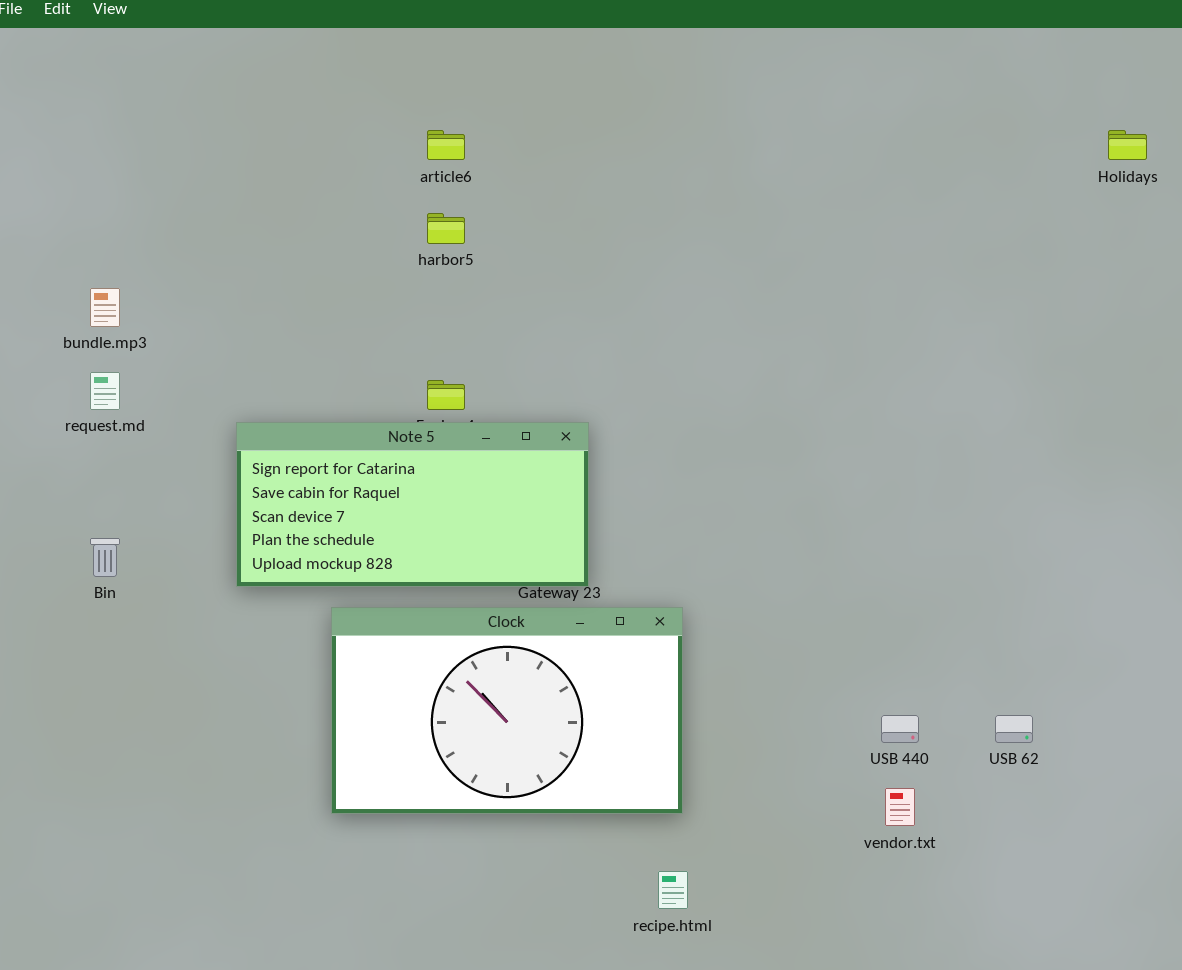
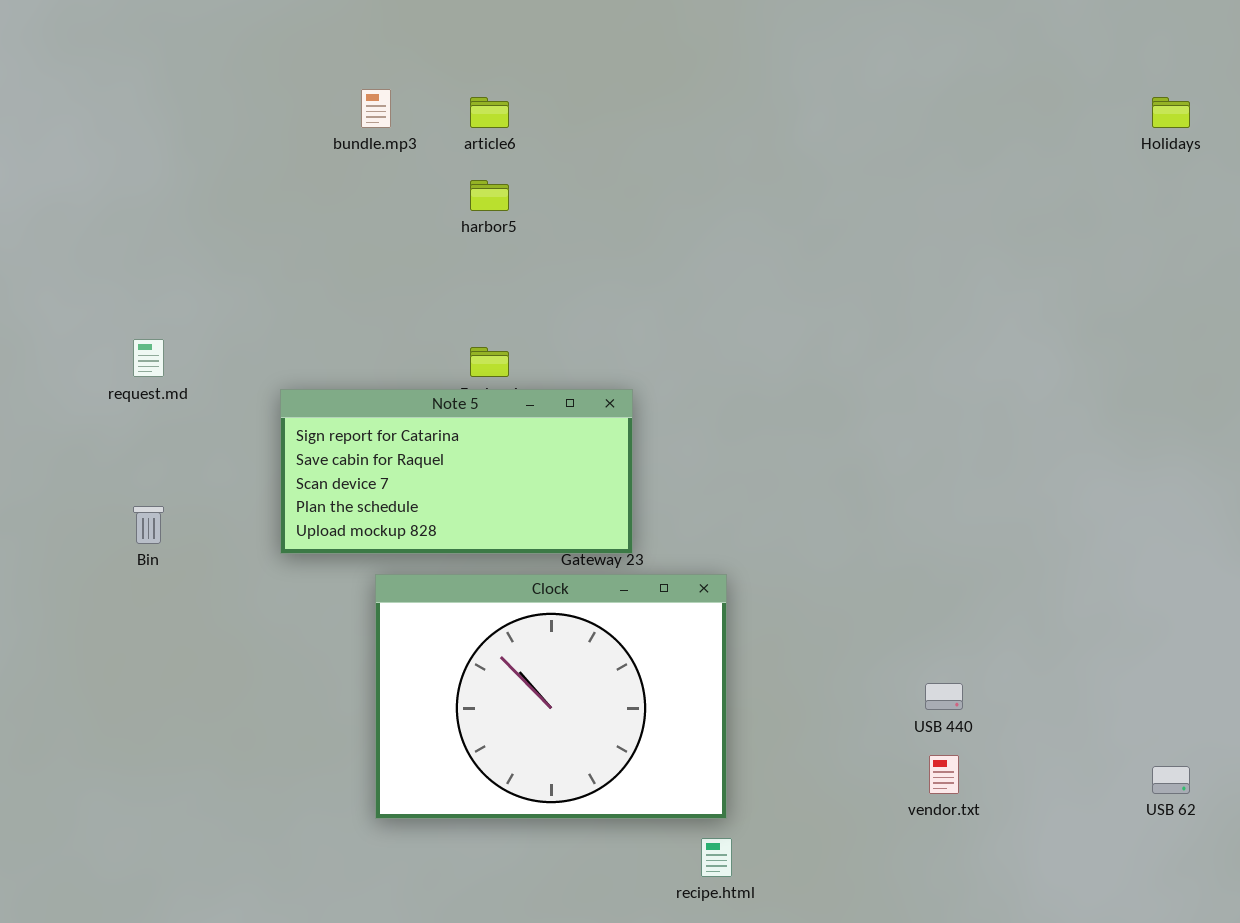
bundle.mp3: [90,288,120,327] -> [361,89,391,128], moved
Clock: [331,607,683,814] -> [375,574,727,819], resized
USB 62: [995,715,1033,743] -> [1152,766,1190,794], moved

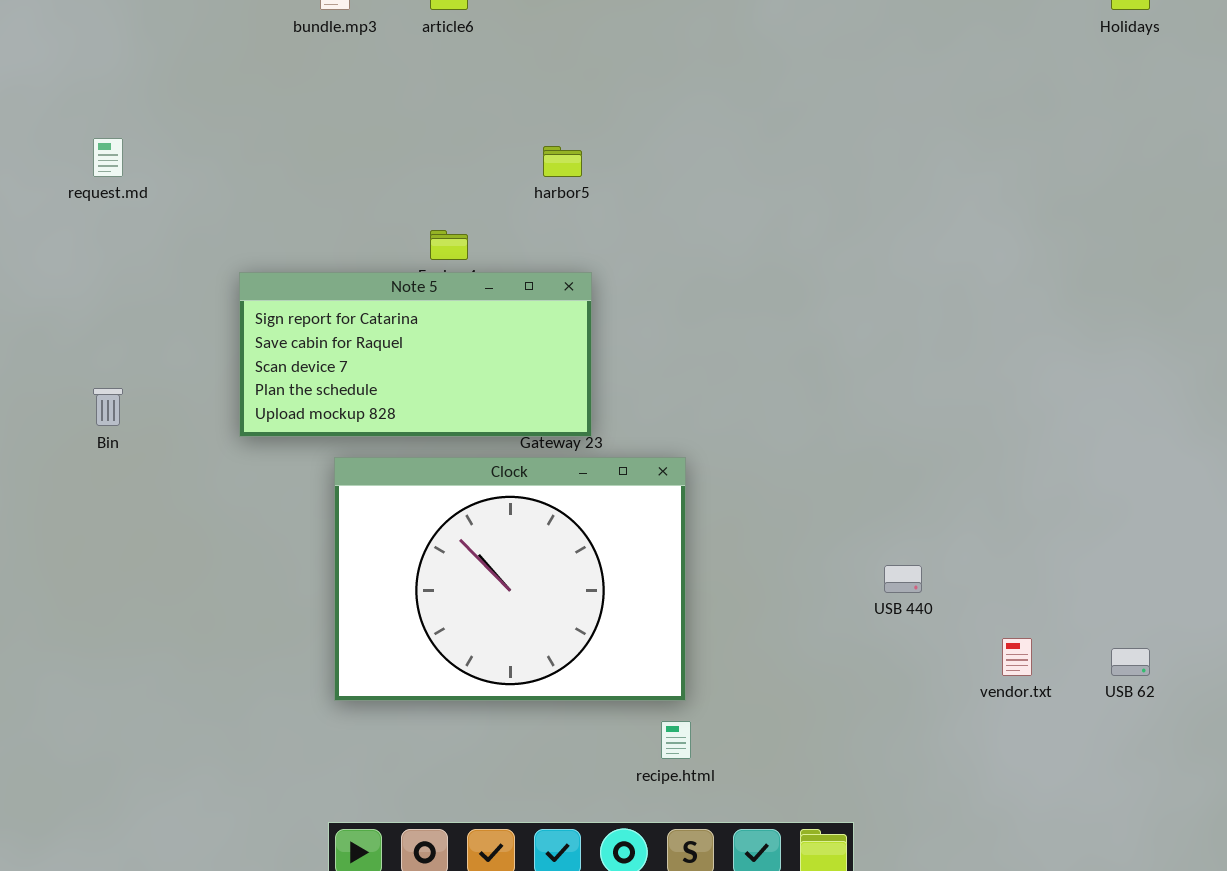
harbor5: [470,180,509,211] -> [543,146,582,177], moved
request.md: [133,339,164,377] -> [93,138,123,177], moved
vendor.txt: [929,755,959,794] -> [1002,638,1032,676], moved

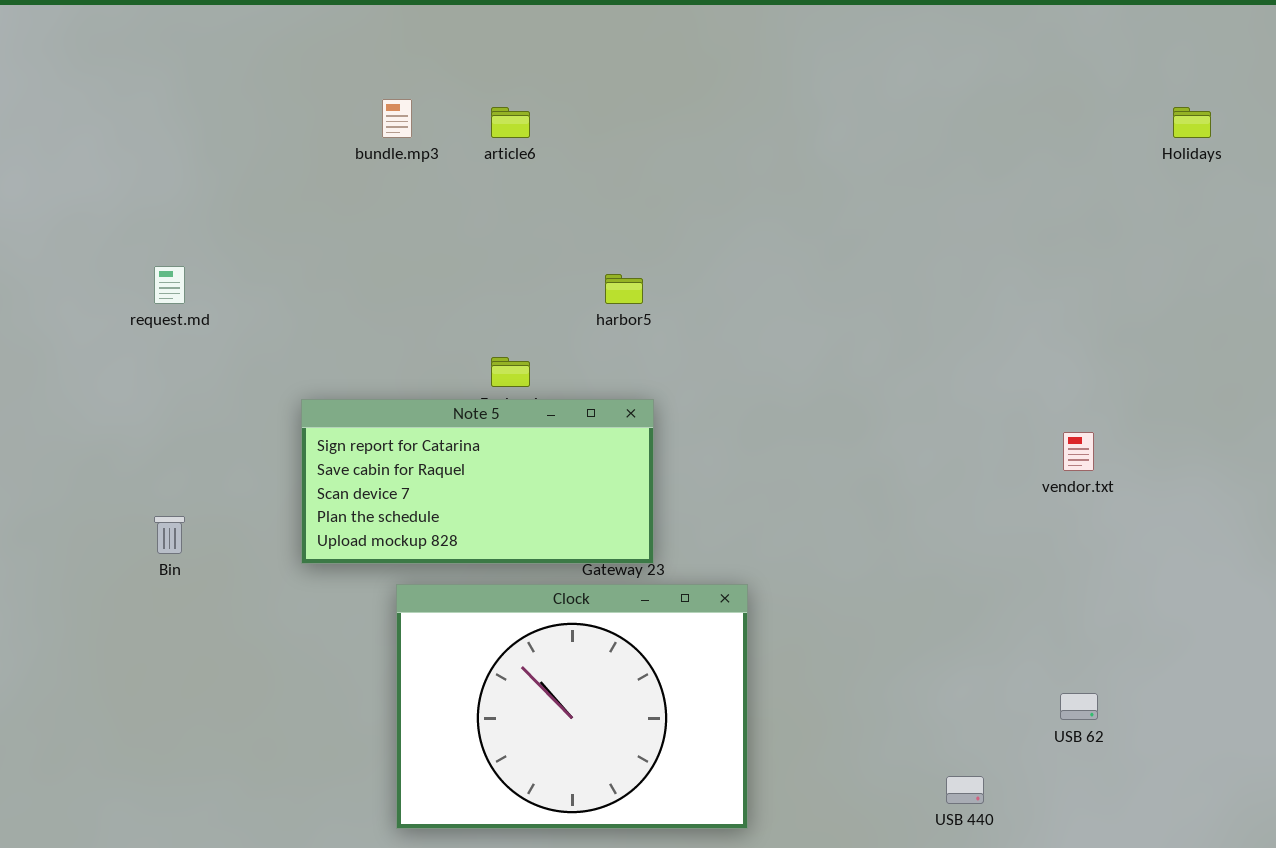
USB 440: [884,565,922,593] -> [946,776,984,804], moved
vendor.txt: [1002,638,1032,676] -> [1063,432,1094,471], moved
USB 62: [1111,648,1150,676] -> [1060,693,1098,720], moved

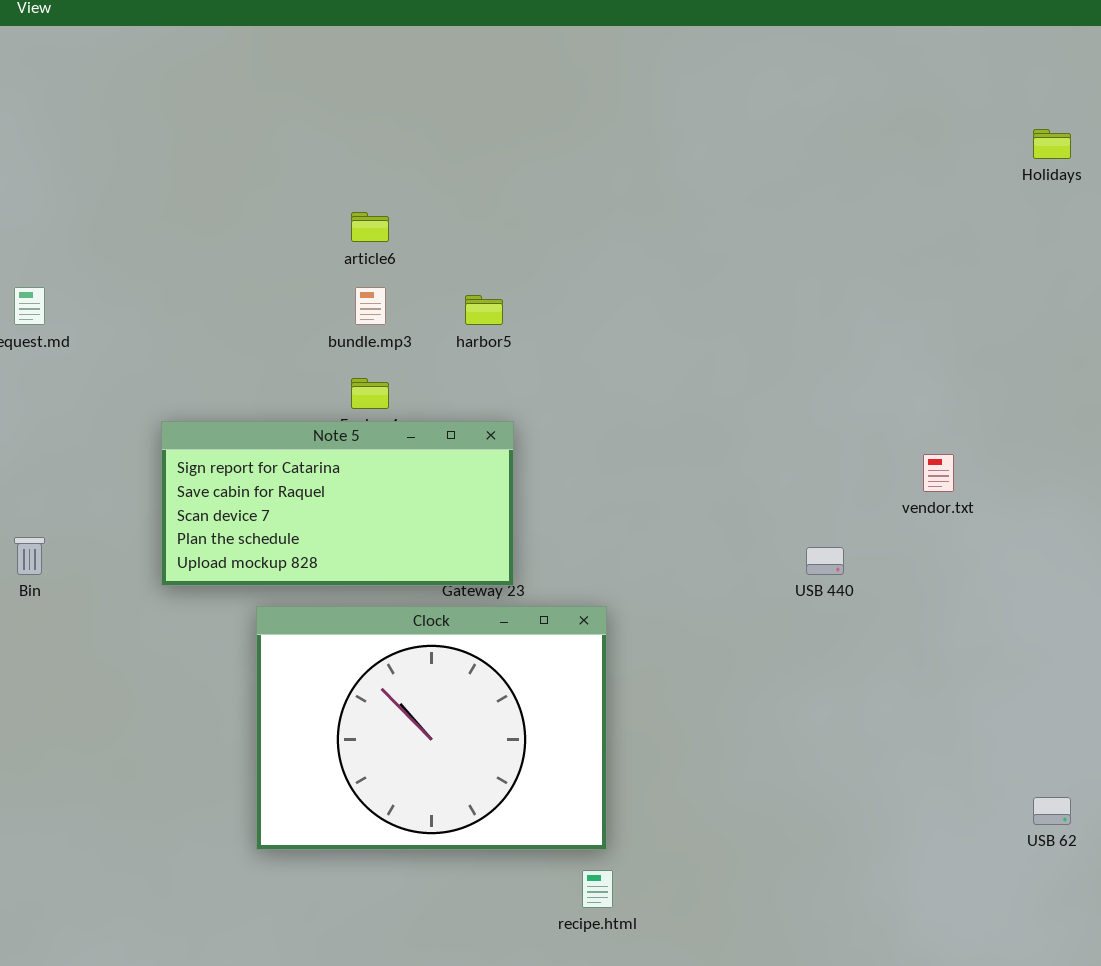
bundle.mp3: [382,99,412,138] -> [355,287,386,325], moved
article6: [491,107,530,138] -> [351,212,389,242], moved
USB 62: [1060,693,1098,720] -> [1033,797,1071,825], moved
USB 440: [946,776,984,804] -> [806,547,844,575], moved

